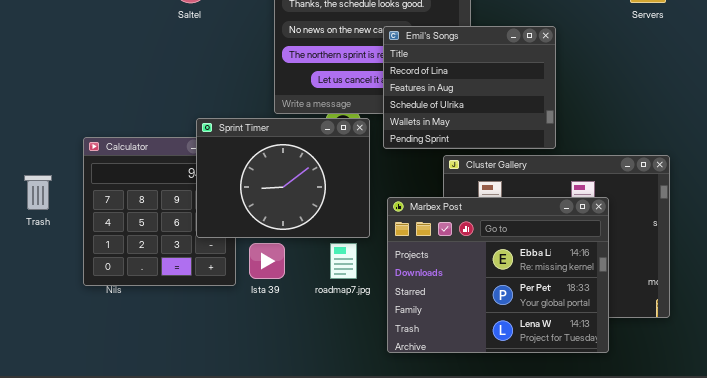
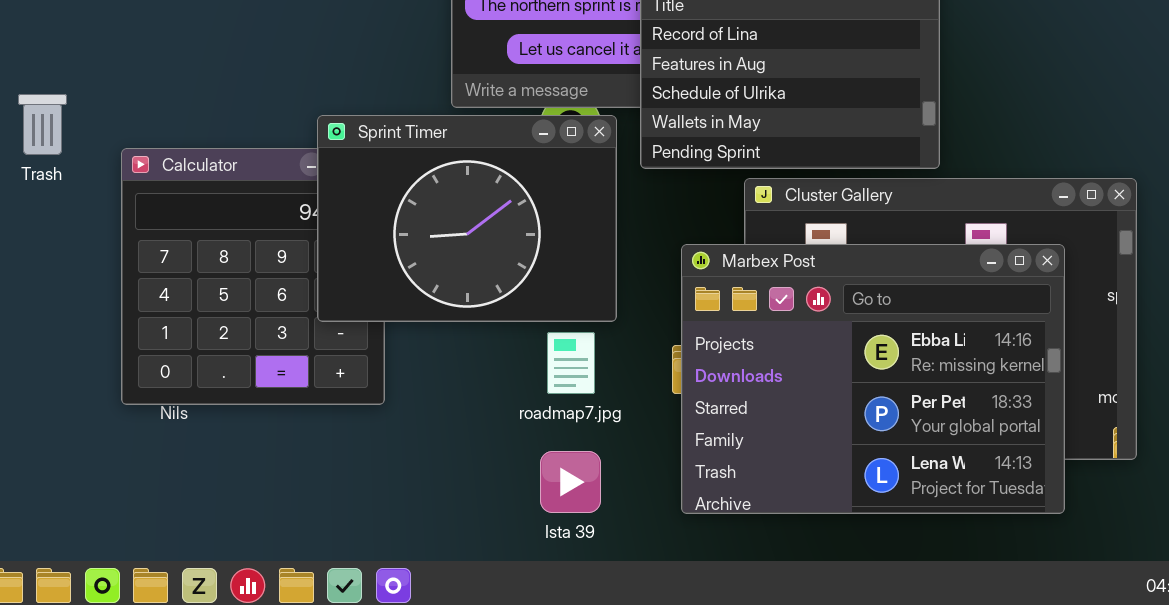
Trash: [24,175,52,210] -> [18,94,67,155], moved
Marbex Post: [387,197,609,353] -> [681,244,1065,514], moved
Ista 39: [249,243,285,279] -> [540,451,601,513], moved

